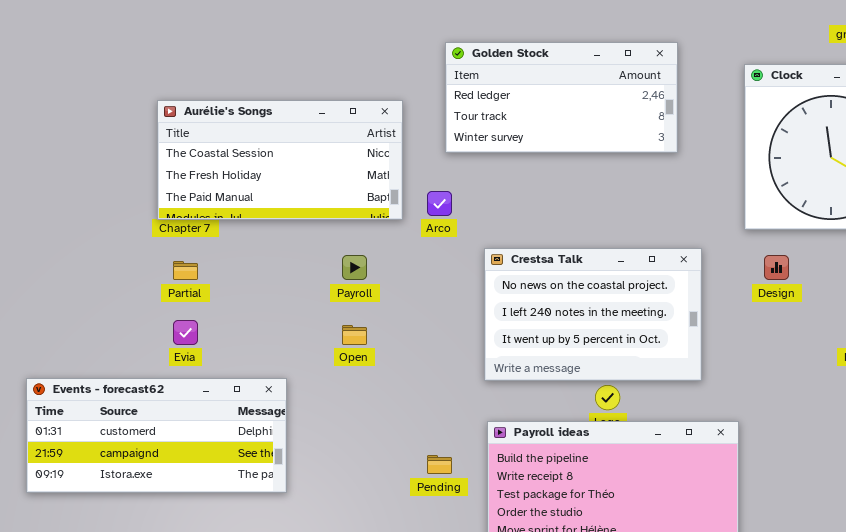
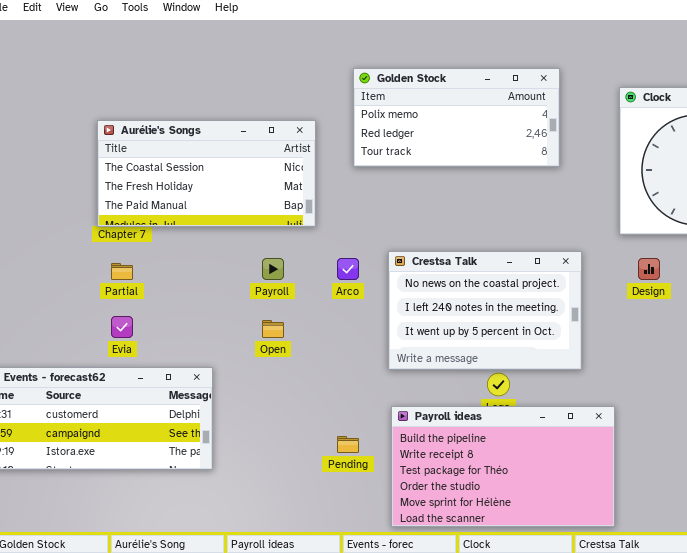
Golden Stock: [445,42,678,153] -> [353,68,560,167], scrolled up 1 row
Arco: [427,191,452,216] -> [337,258,359,280], moved

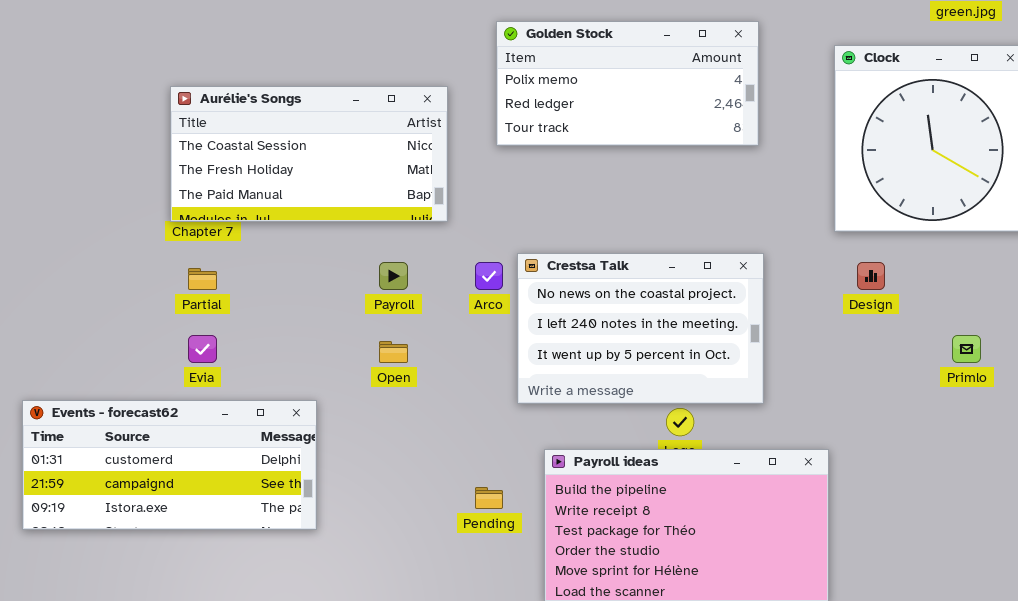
Crestsa Talk: [388,251,582,370] -> [517,253,764,404], moved

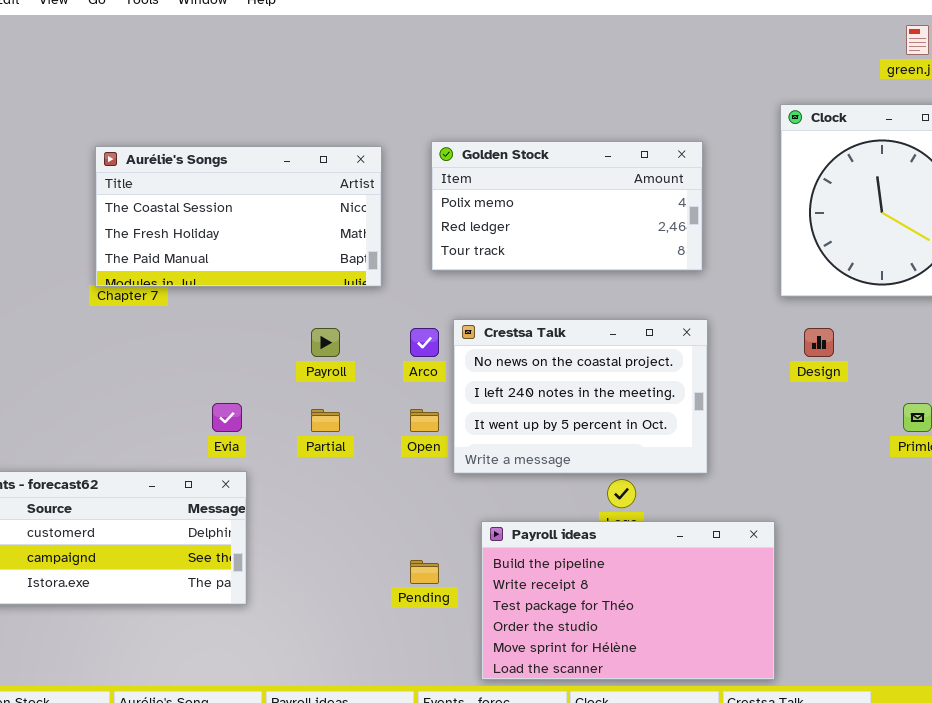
Golden Stock: [496,21,759,146] -> [431,141,703,271], moved
Partial: [188,268,217,290] -> [311,409,340,432], moved
Evia: [188,335,217,363] -> [212,403,242,432], moved
Open: [379,341,408,363] -> [410,409,439,432], moved

